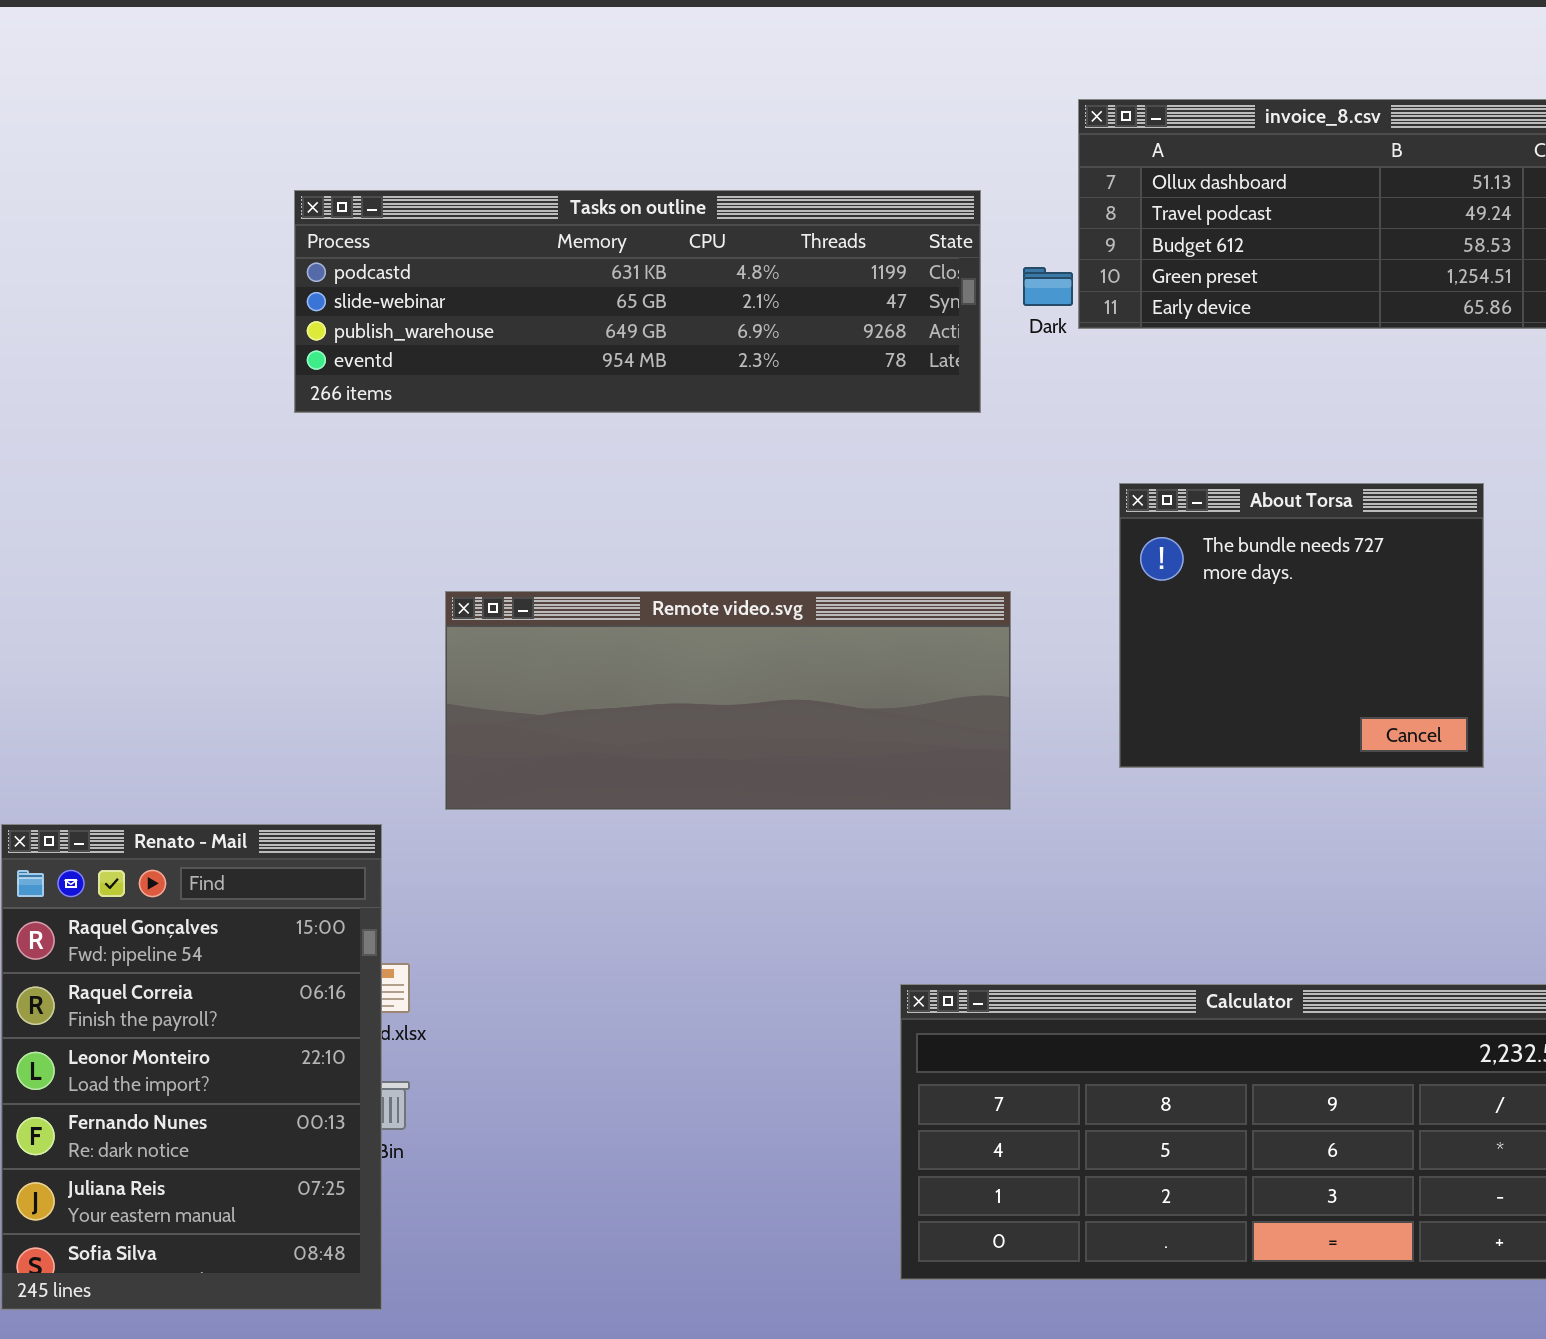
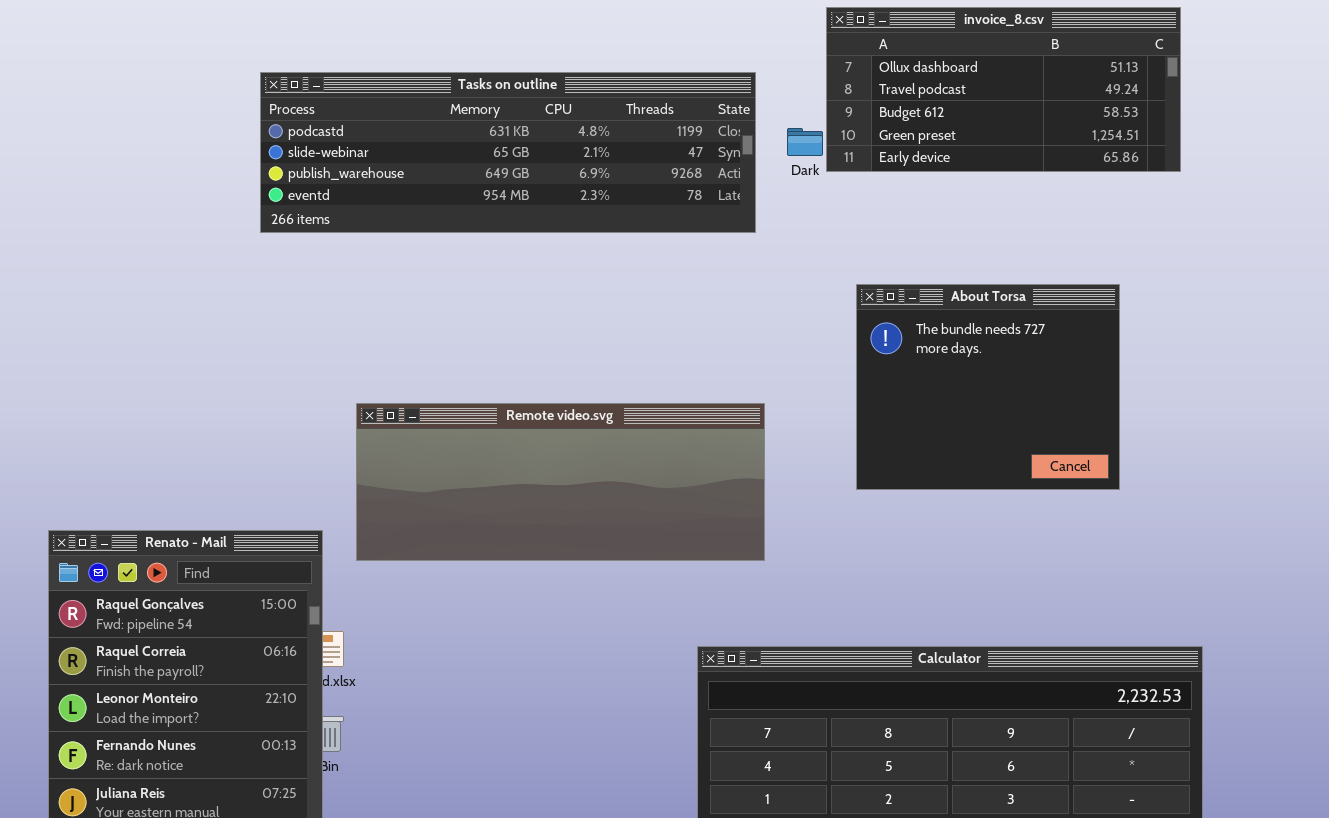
Remote video.svg: [445,591,1011,810] -> [356,403,765,561], moved

